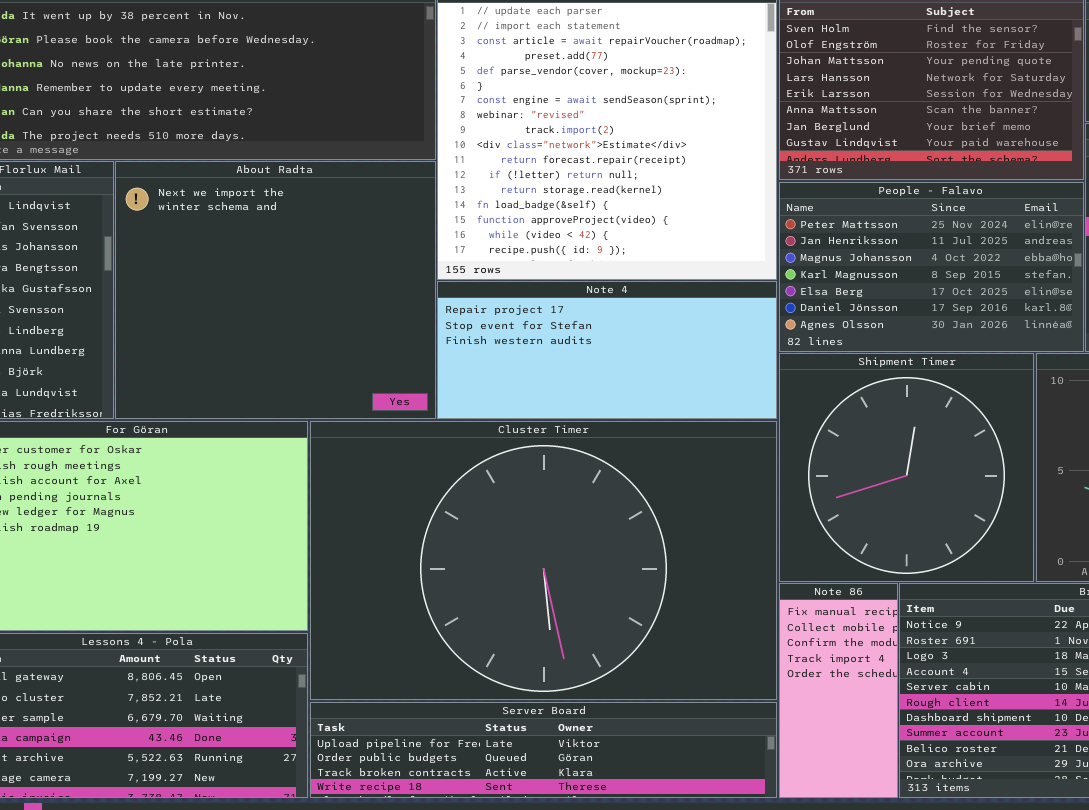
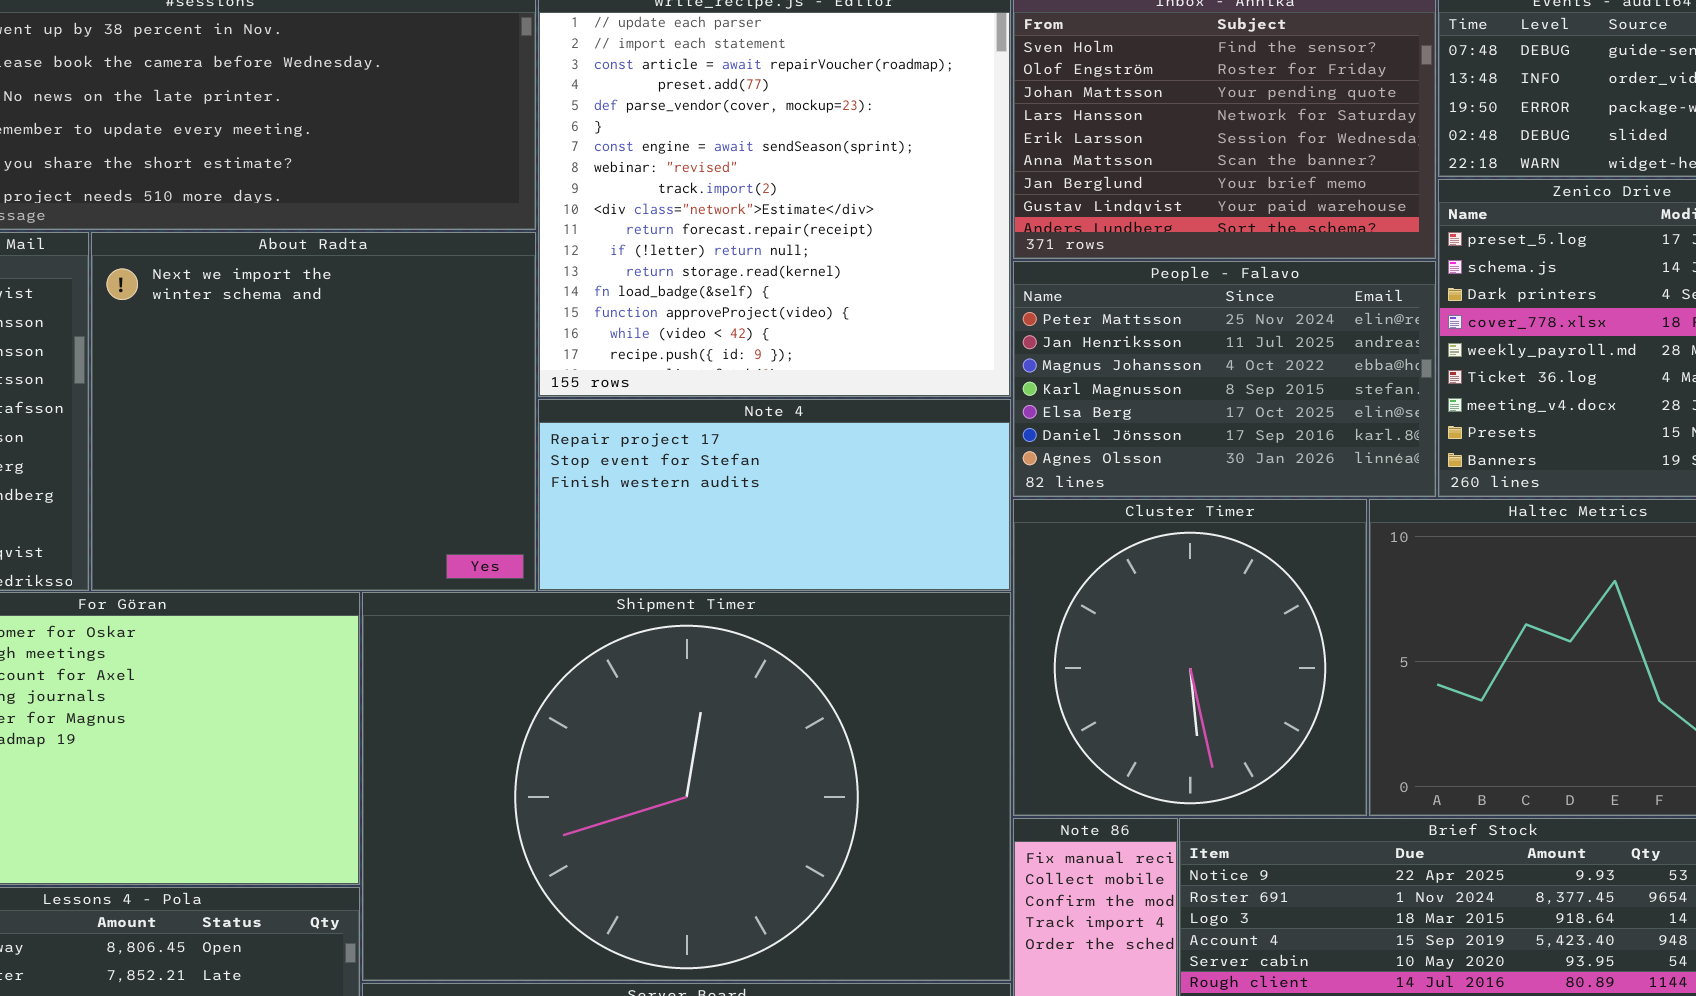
Shipment Timer: [779,353,1034,582] -> [362,592,1011,981], moved, resized
Cluster Timer: [310,421,777,700] -> [1013,499,1367,816], moved, resized

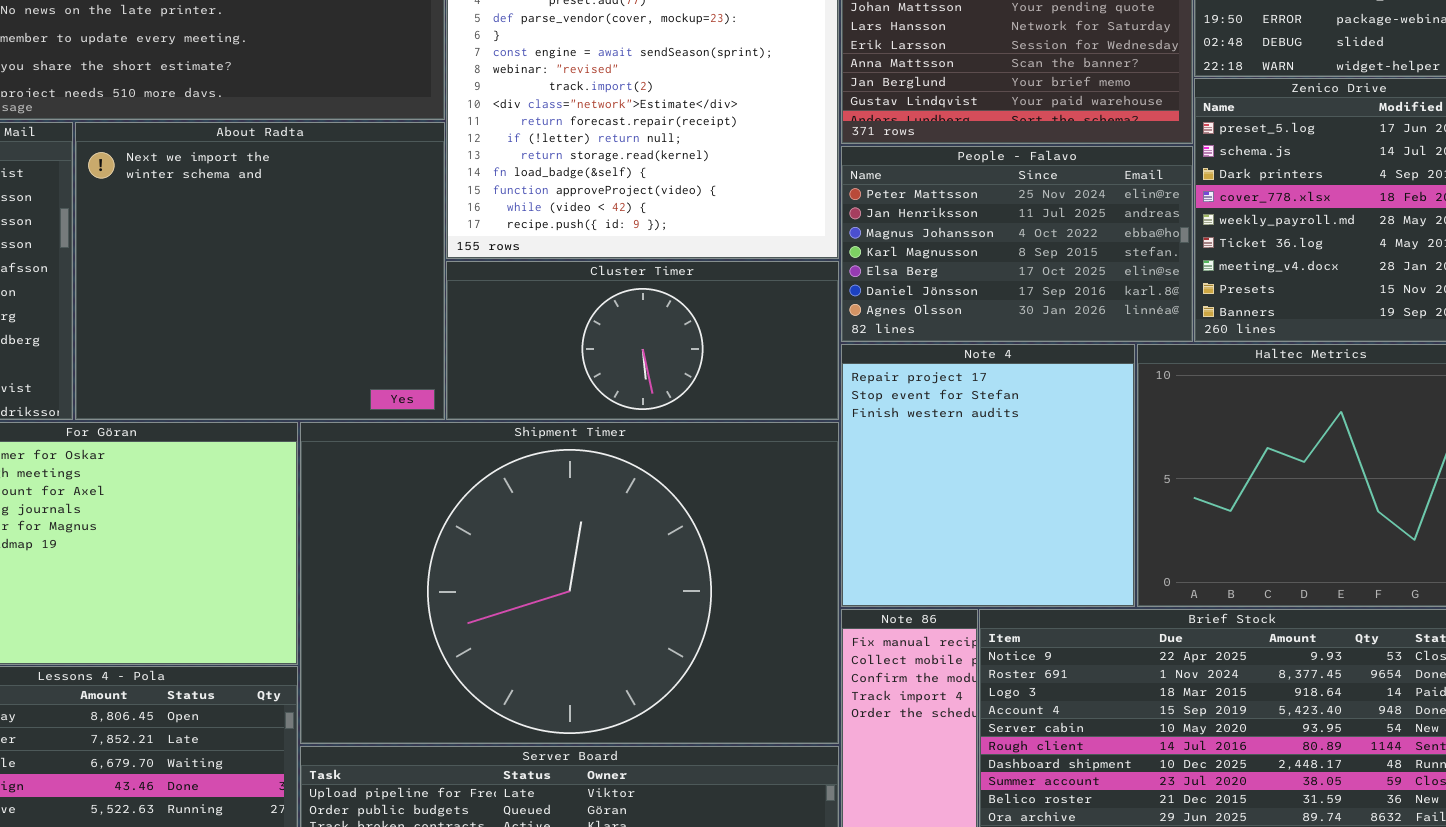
Note 4: [538,399,1011,591] -> [841,344,1135,607], moved, resized
Cluster Timer: [1013,499,1367,816] -> [446,261,839,420], moved, resized

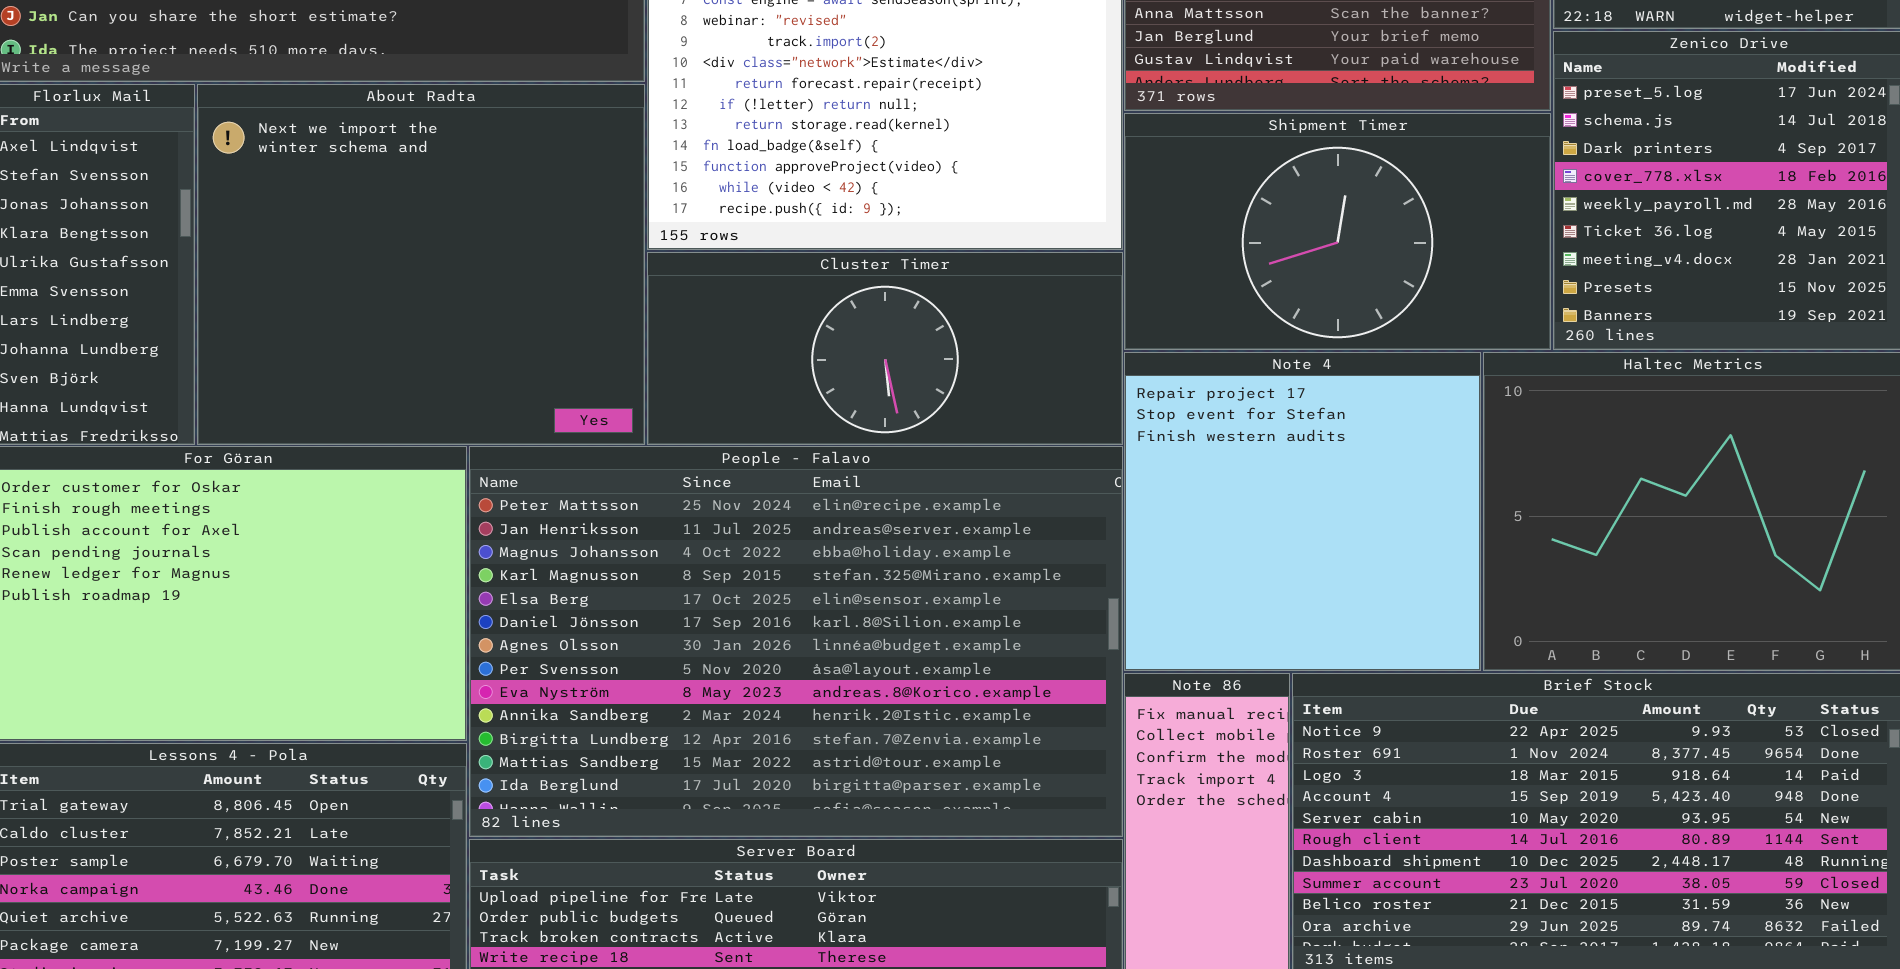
People - Falavo: [841,146,1193,342] -> [469,446,1123,837], moved, resized
Shipment Timer: [300,422,839,744] -> [1124,113,1551,350], moved, resized

